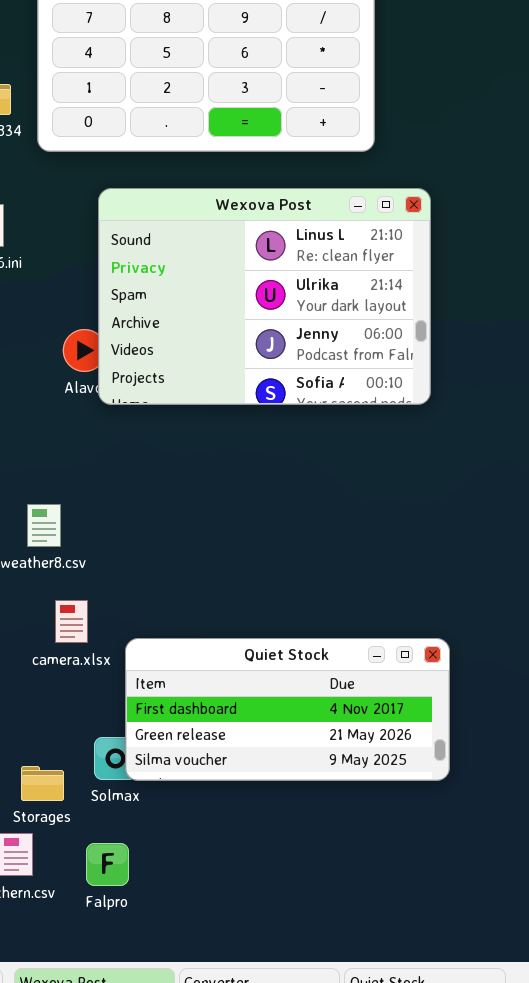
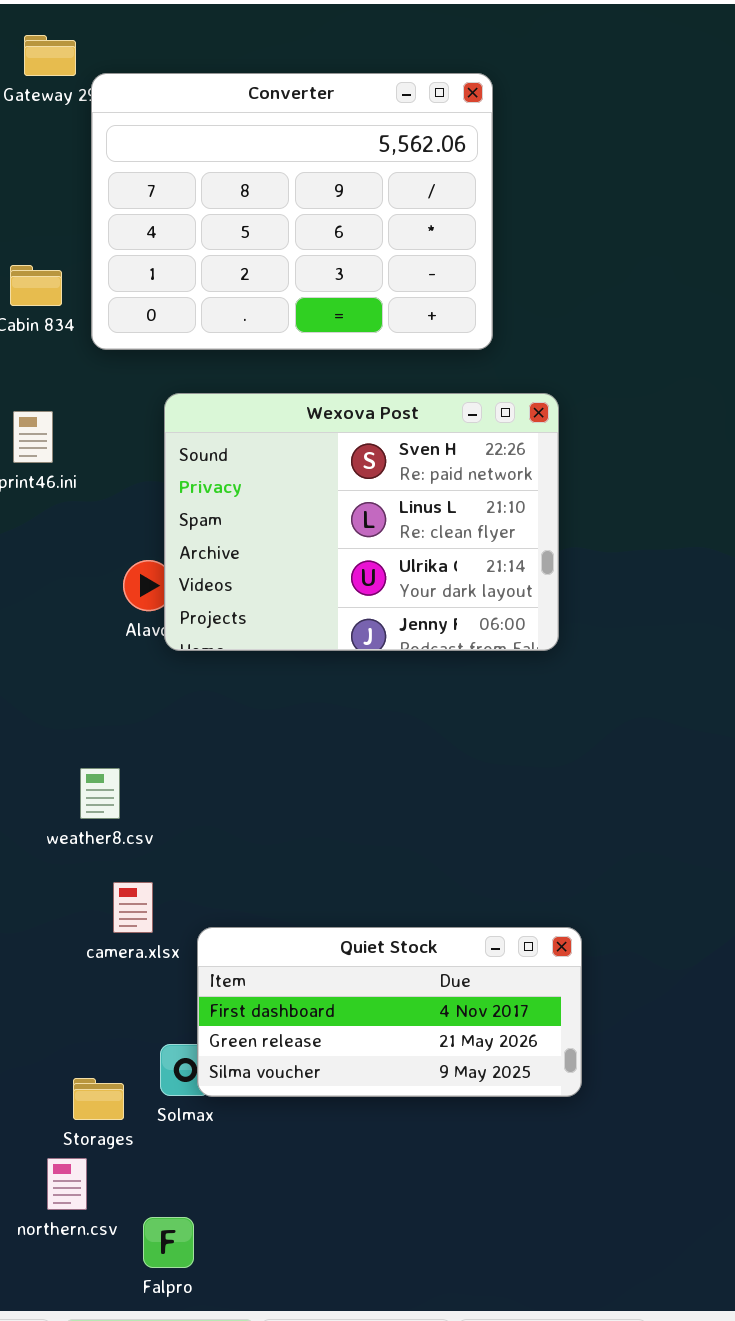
Wexova Post: [98,188,431,405] -> [164,393,559,651], scrolled up 1 row
Falpro: [86,843,129,886] -> [143,1217,194,1268], moved

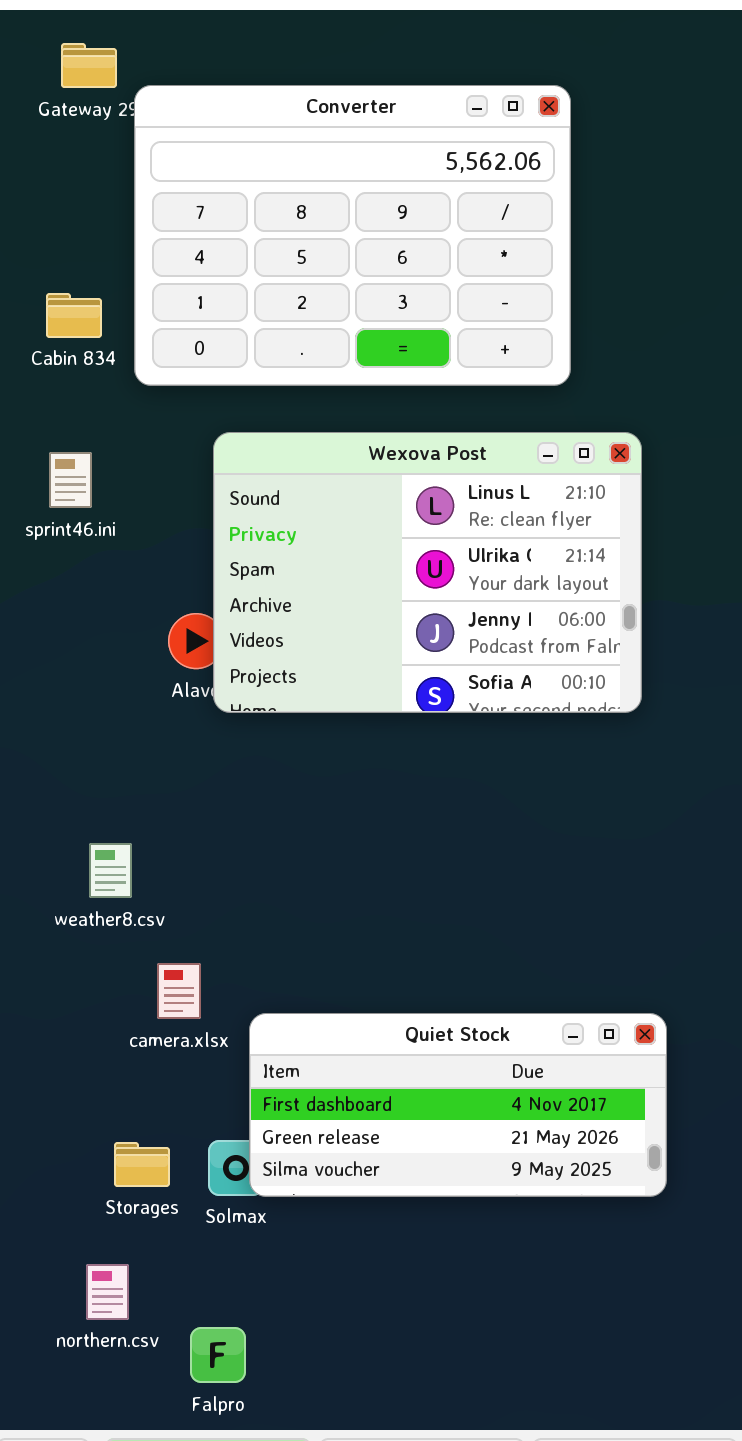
Wexova Post: [164,393,559,651] -> [213,432,642,713], scrolled down 1 row
weather8.csv: [80,768,120,819] -> [89,843,132,898], moved
Storages: [73,1078,124,1120] -> [114,1142,170,1187], moved

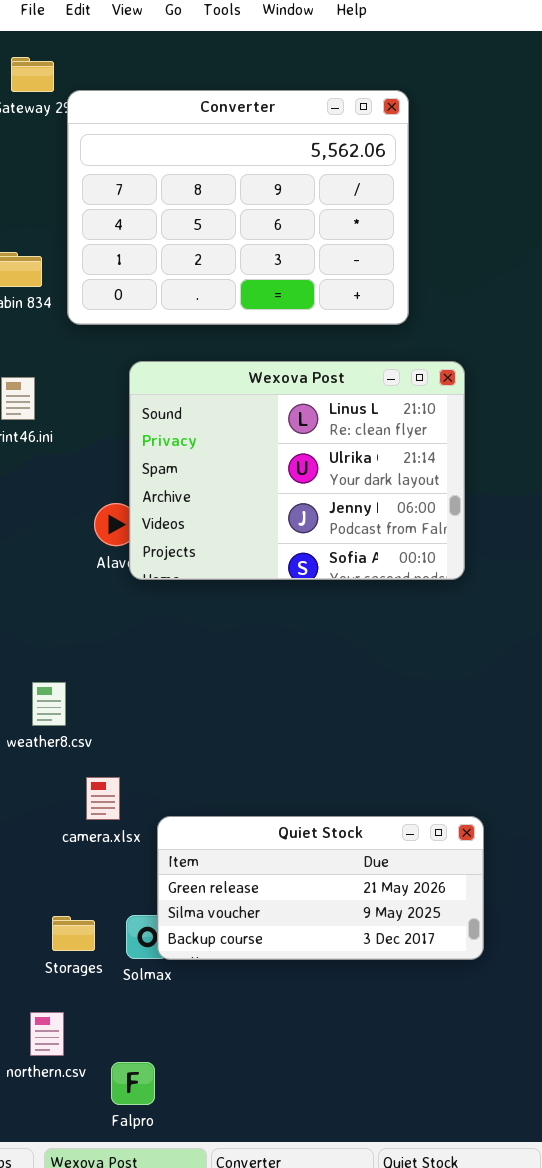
Quiet Stock: [249,1013,667,1197] -> [157,816,484,960], scrolled down 1 row

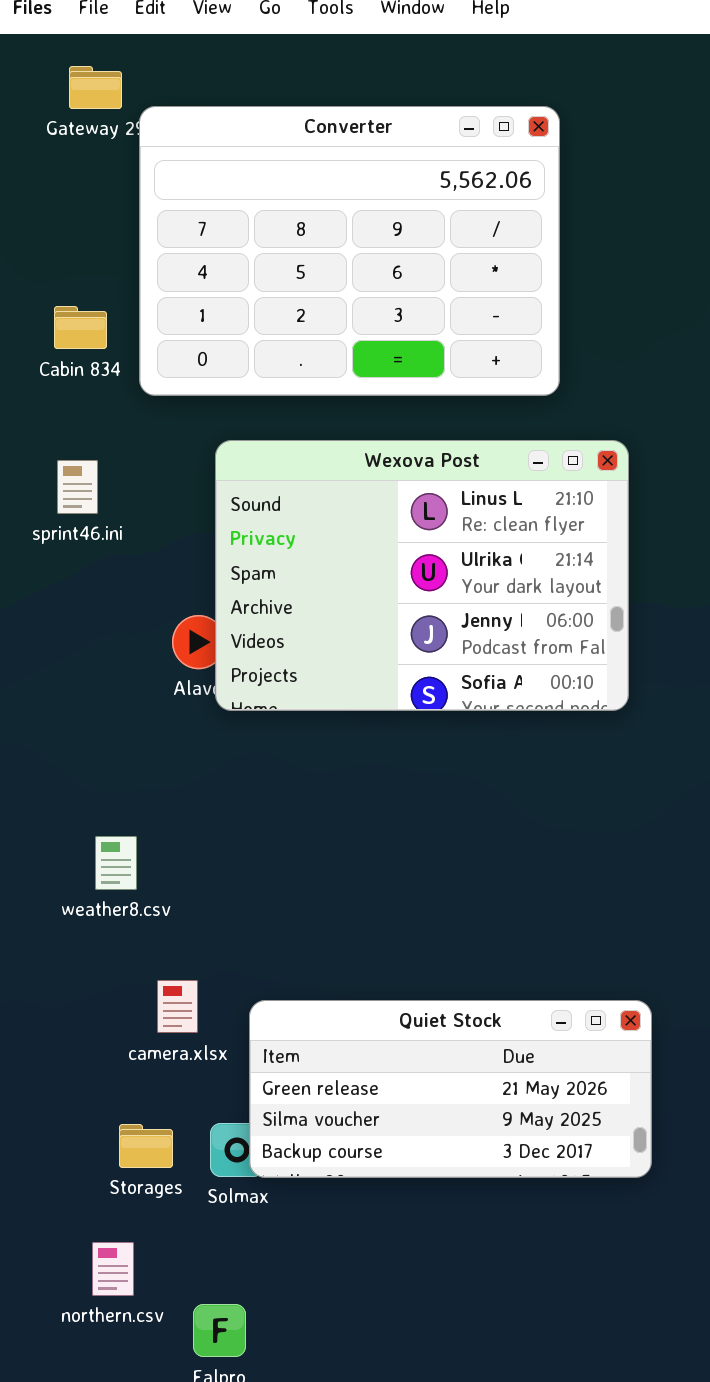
camera.xlsx: [86,777,120,820] -> [157,980,198,1033], moved

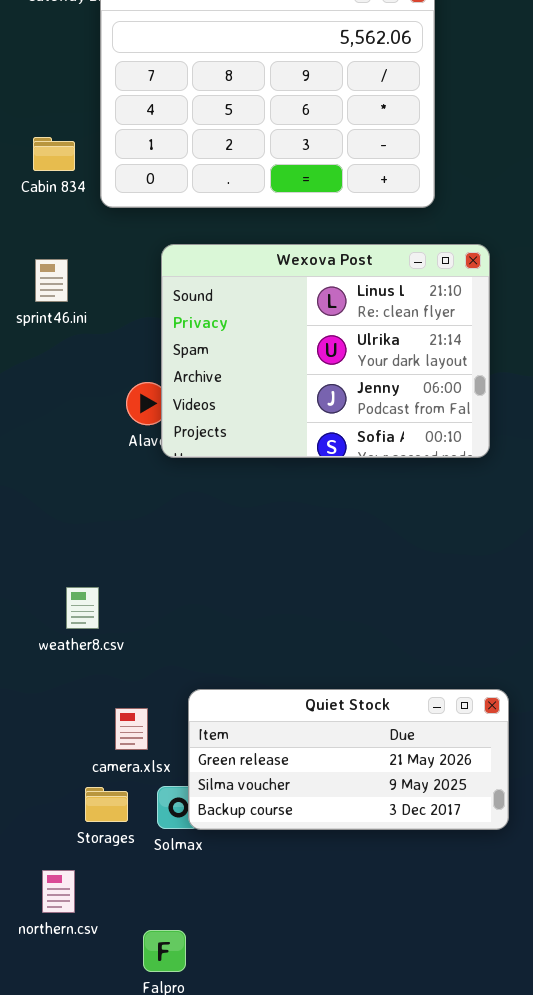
weather8.csv: [95,836,137,890] -> [66,587,99,629], moved
camera.xlsx: [157,980,198,1033] -> [115,708,148,750], moved
northern.csv: [92,1242,134,1296] -> [42,870,75,913], moved

